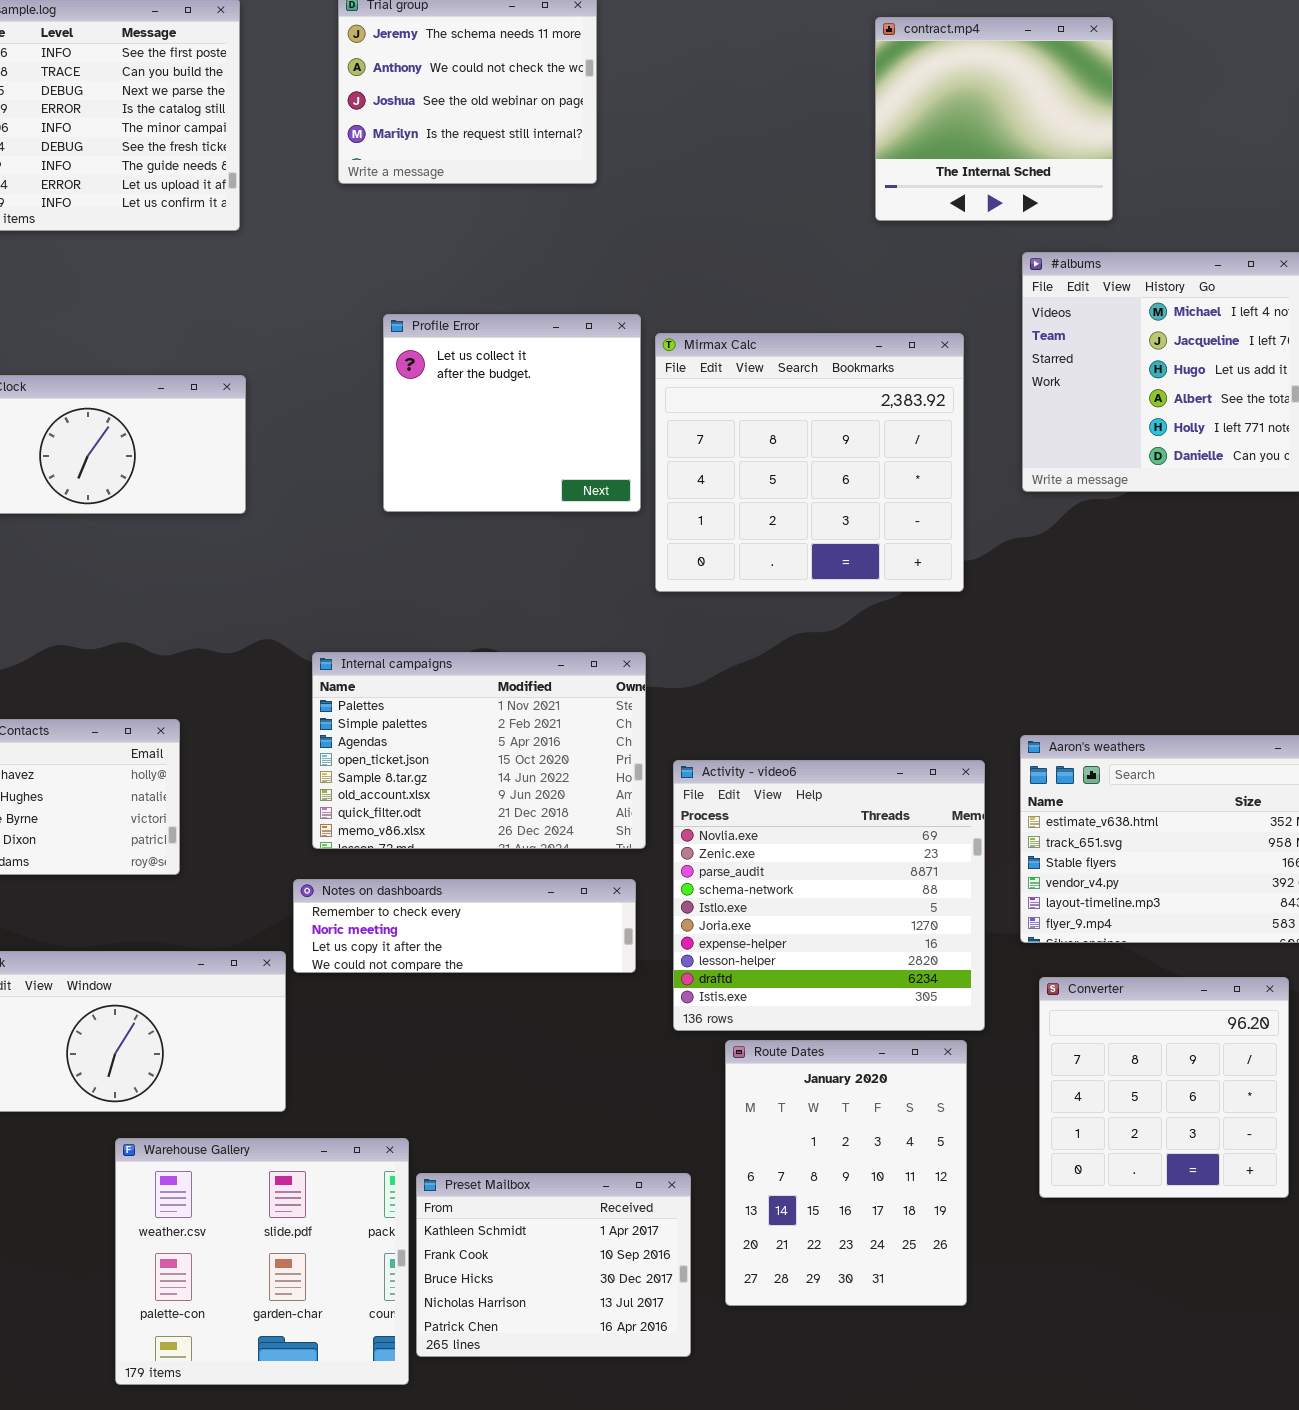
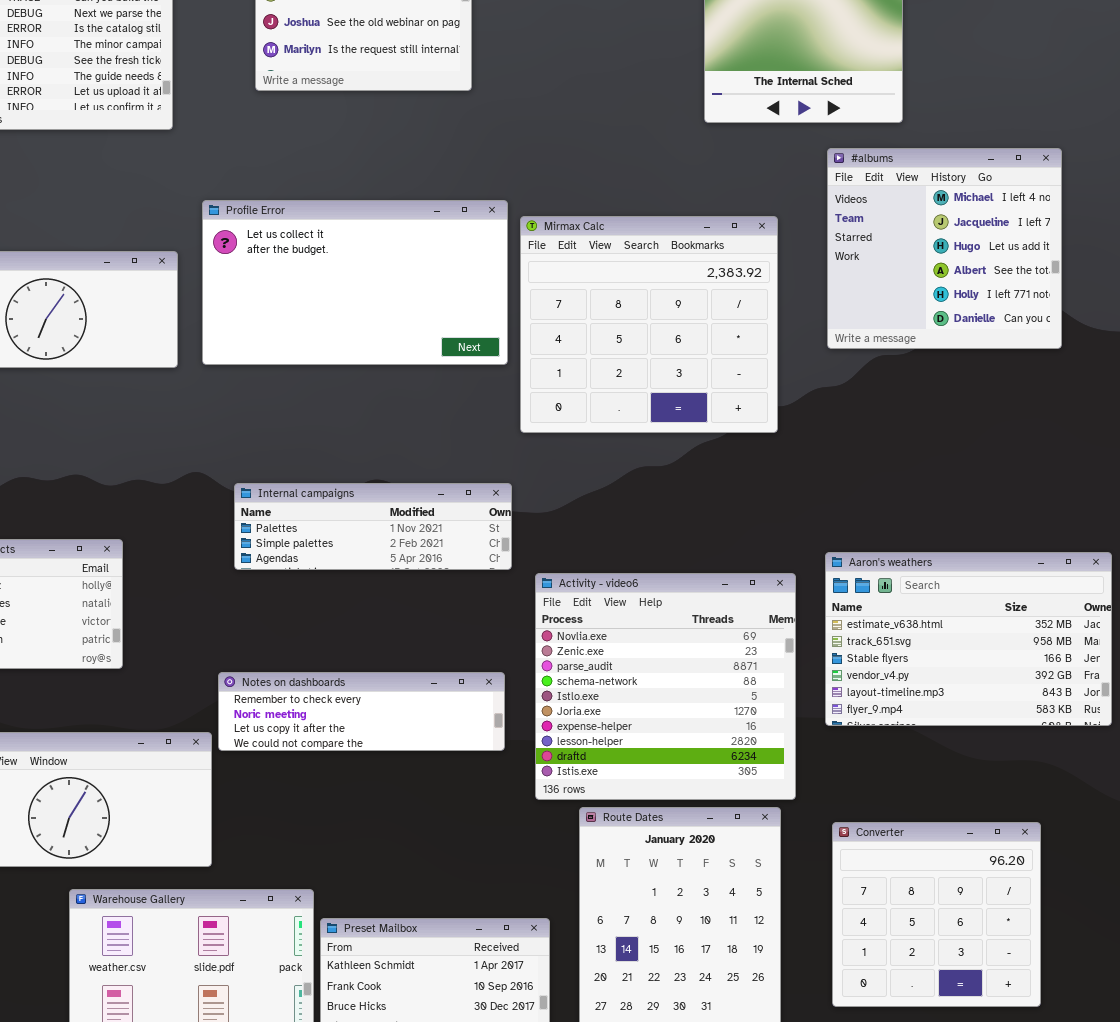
Profile Error: [383,314,641,512] -> [202,200,508,365], resized
Internal campaigns: [312,652,646,849] -> [234,483,512,570], resized
Converter: [1039,977,1289,1198] -> [832,822,1041,1007], moved

